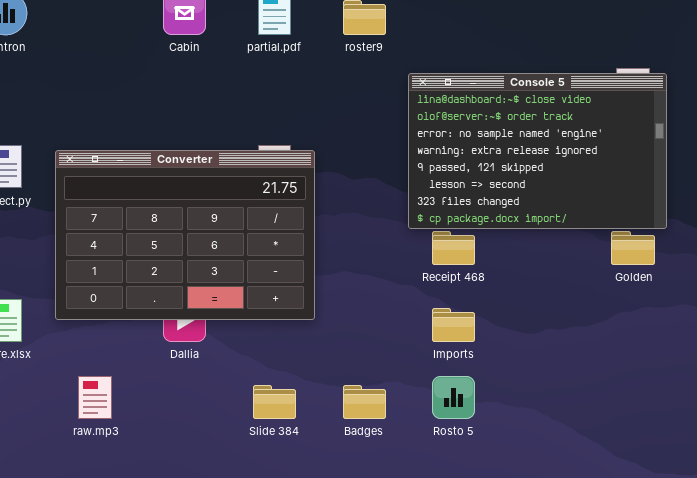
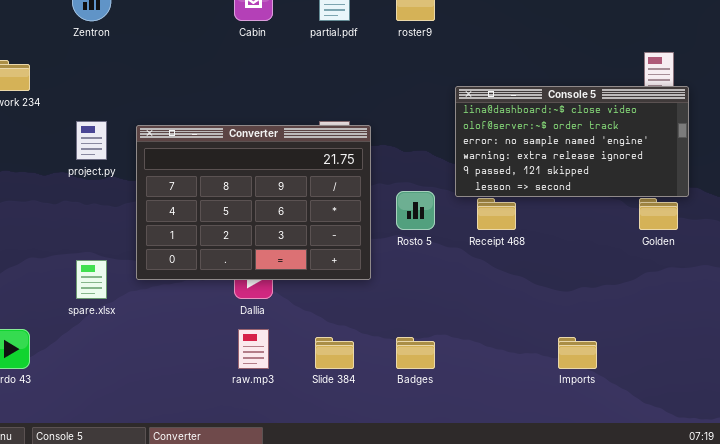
Console 5: [408,73,667,229] -> [455,86,689,197], resized
Imports: [432,308,475,342] -> [558,337,597,369], moved
raw.mp3: [78,376,112,419] -> [238,329,269,369], moved
Rosto 5: [432,376,475,419] -> [396,191,435,230], moved

